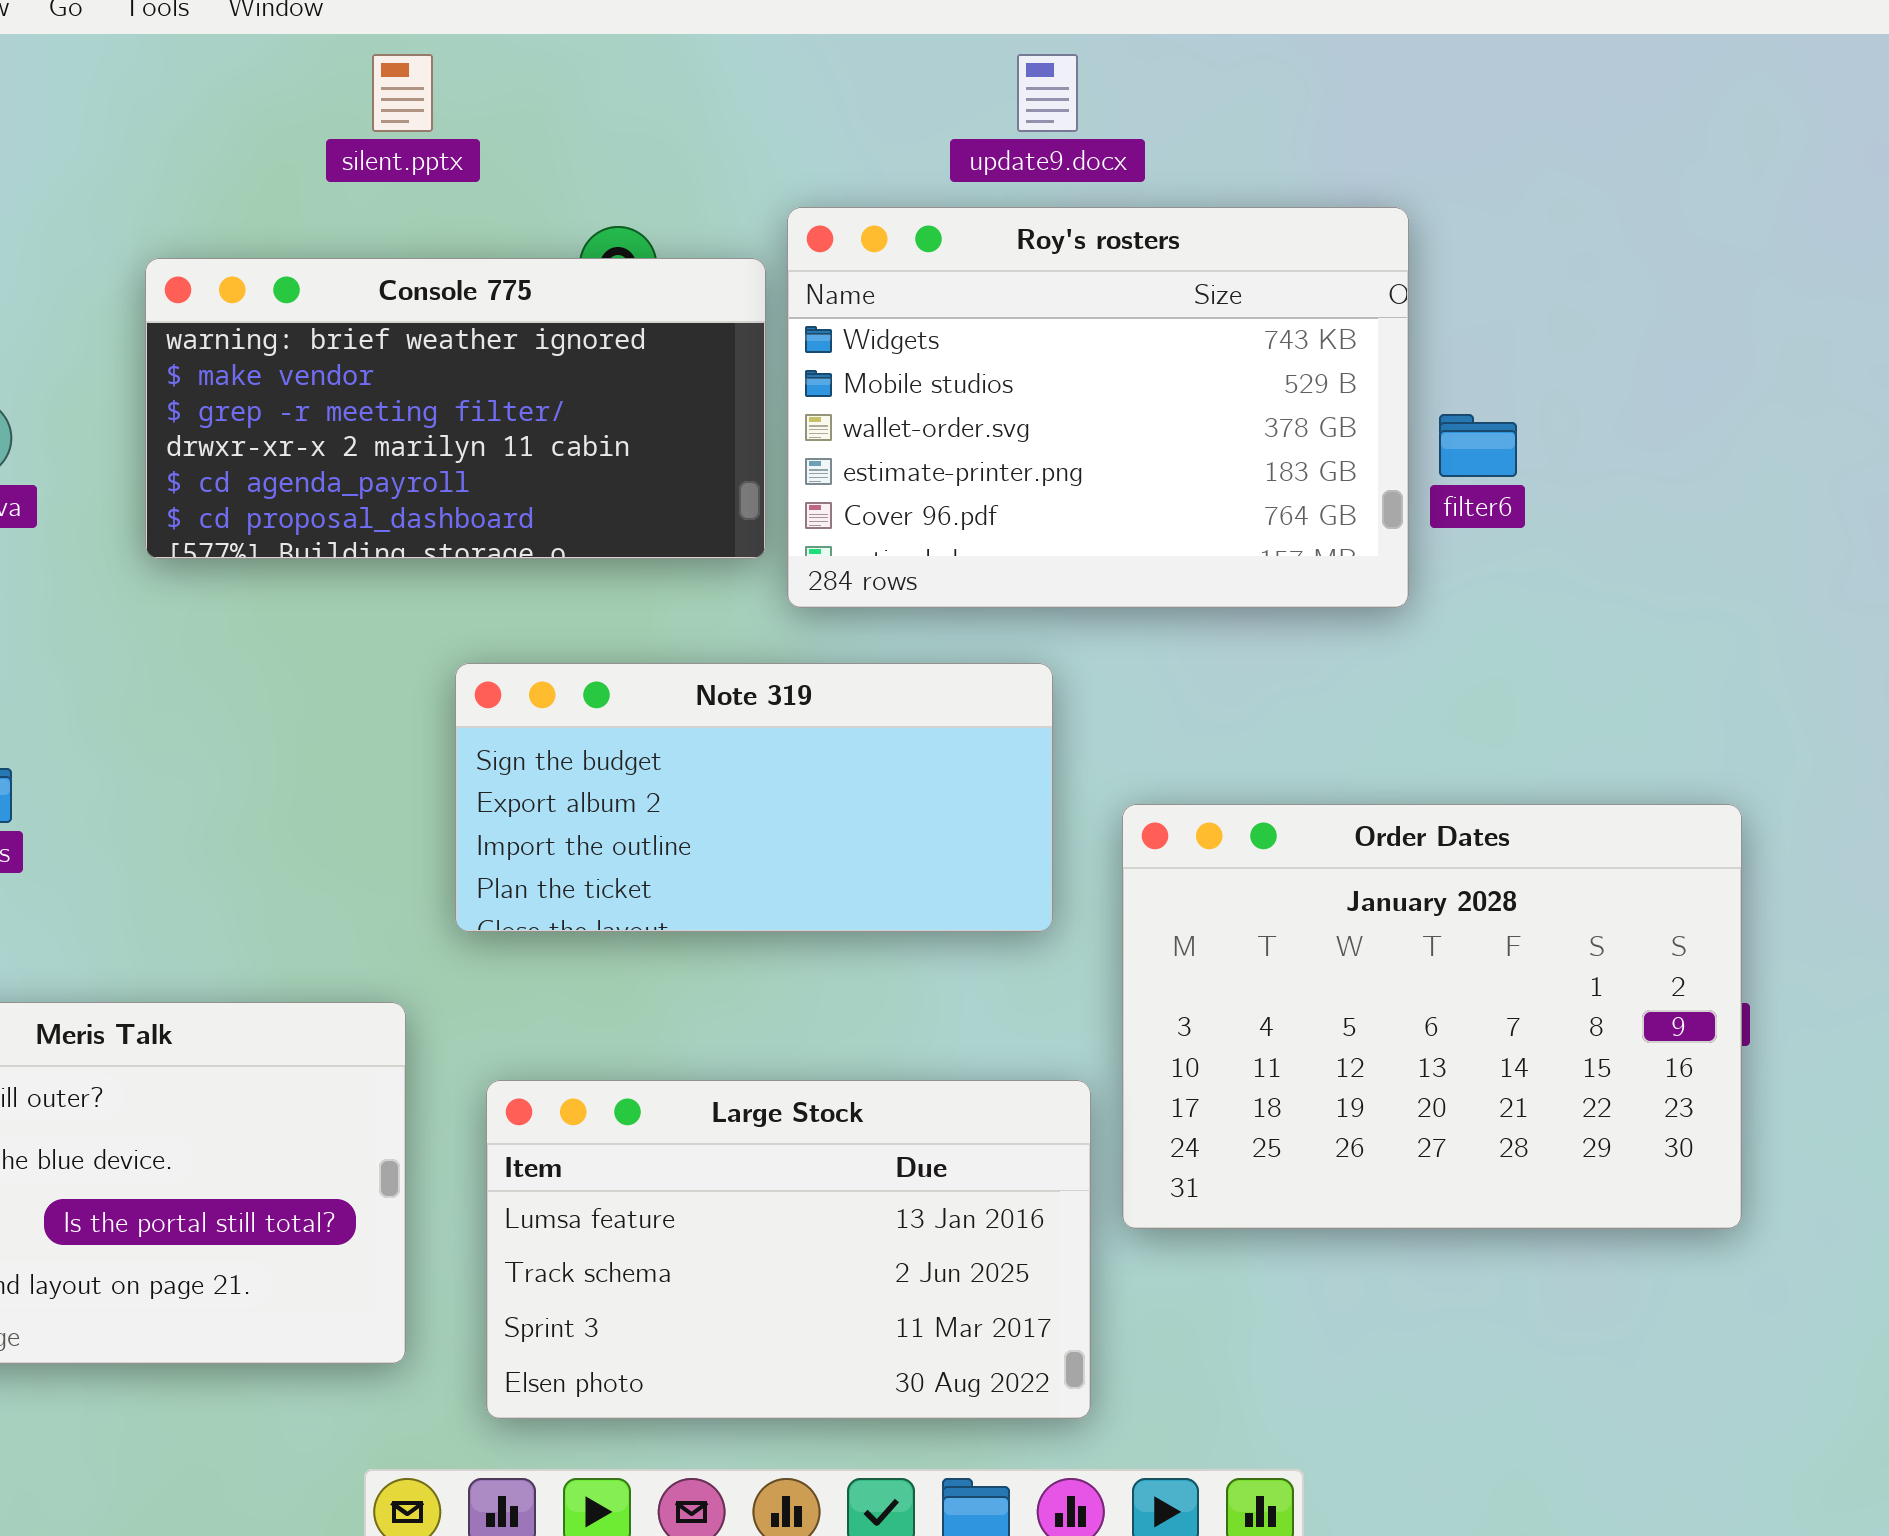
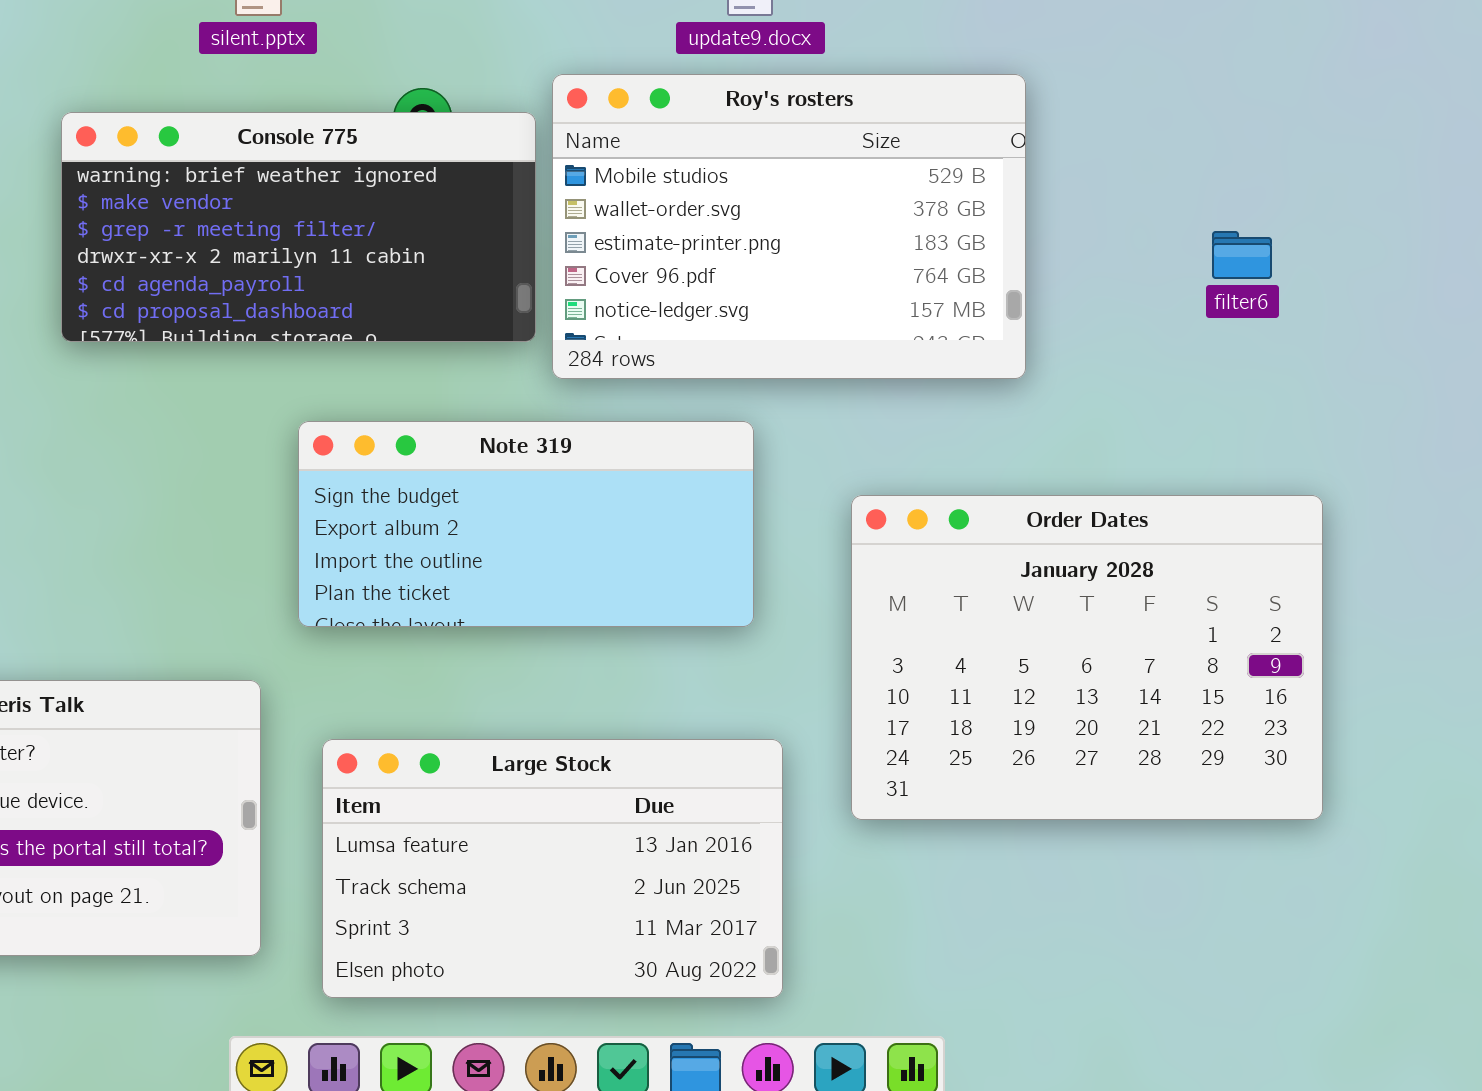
Roy's rosters: [787,207,1409,608] -> [552,74,1026,379], scrolled down 1 row
filter6: [1439,414,1517,477] -> [1212,231,1272,279], moved
Order Dates: [1122,804,1742,1229] -> [851,495,1323,820], moved

